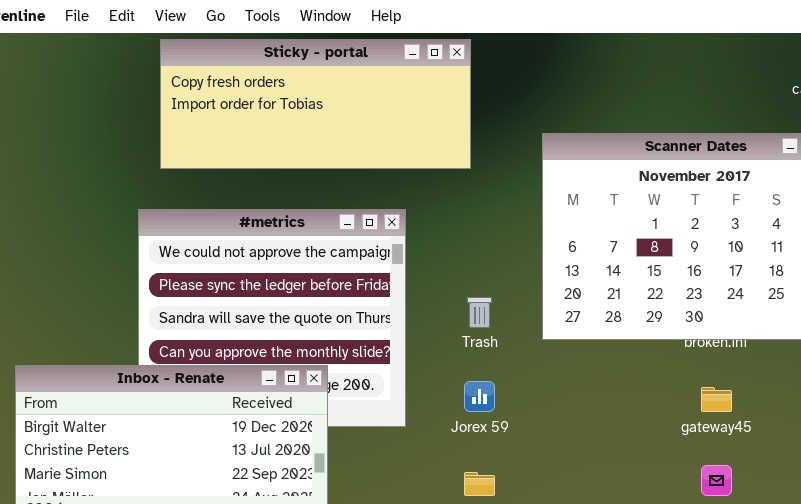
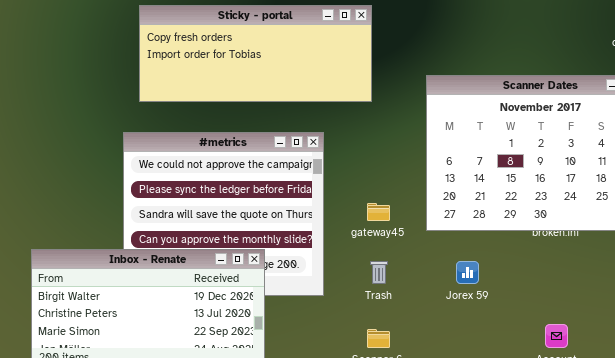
Trash: [467,297,492,328] -> [370,261,388,284], moved
Jorex 59: [464,381,495,412] -> [456,261,479,284], moved
gateway45: [701,387,732,412] -> [367,203,390,221], moved

